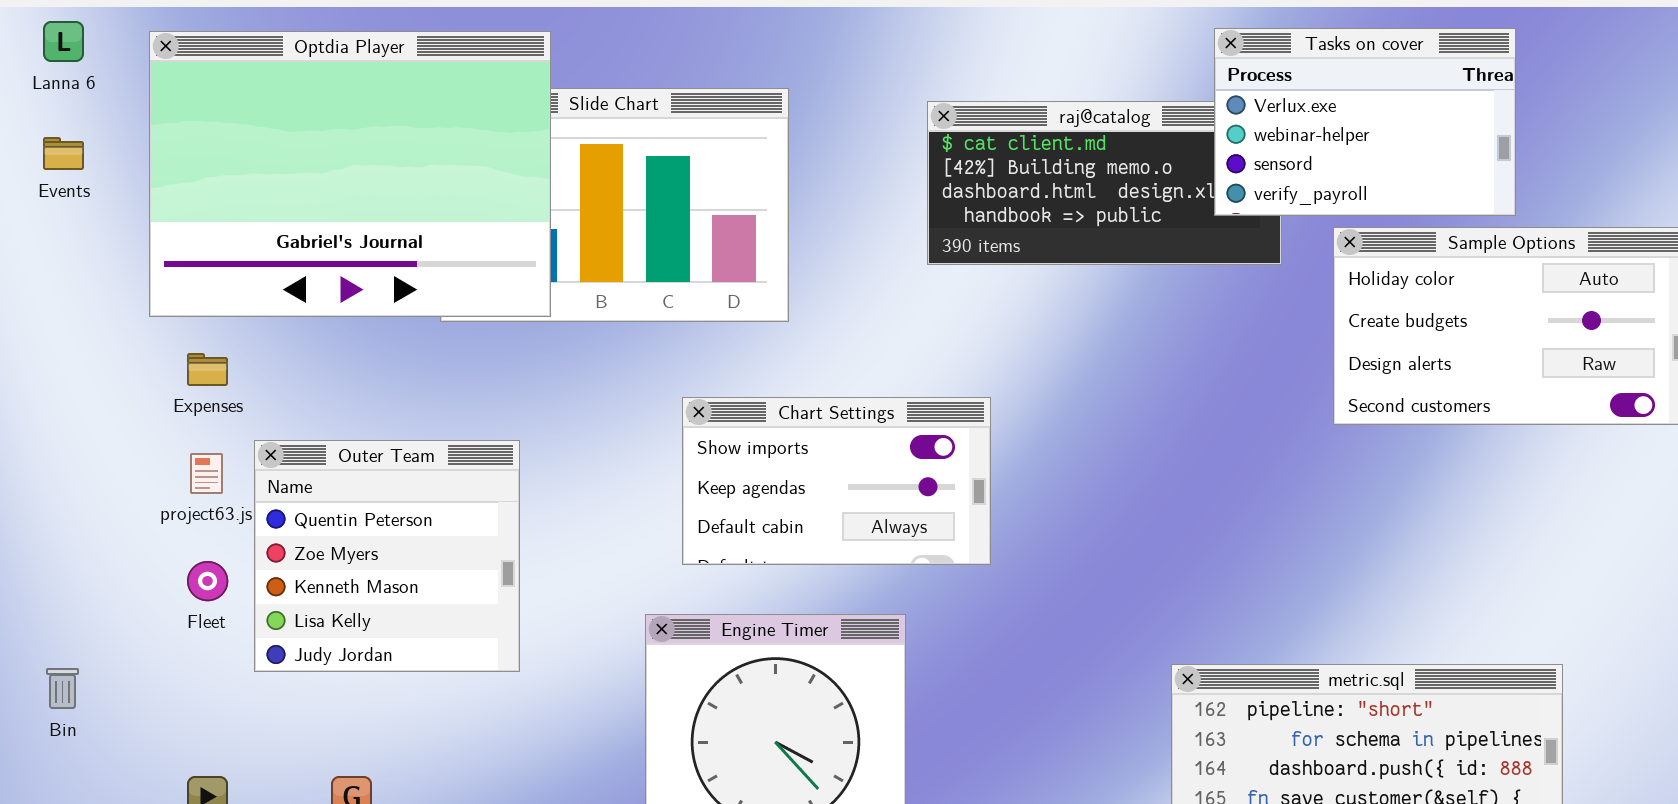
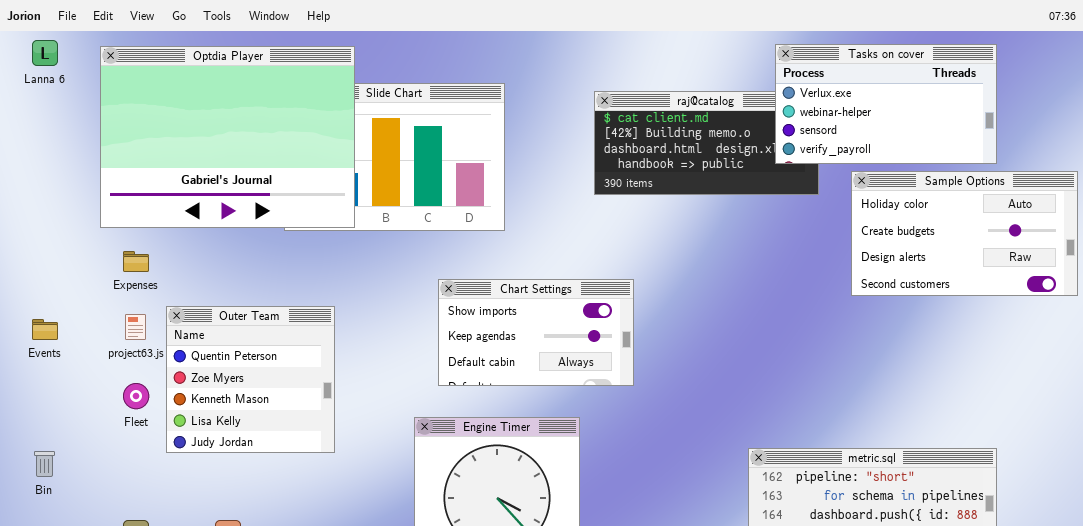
Tasks on cover: [1214,28,1516,216] -> [775,44,997,164], resized
Events: [43,137,84,170] -> [32,319,58,340], moved

